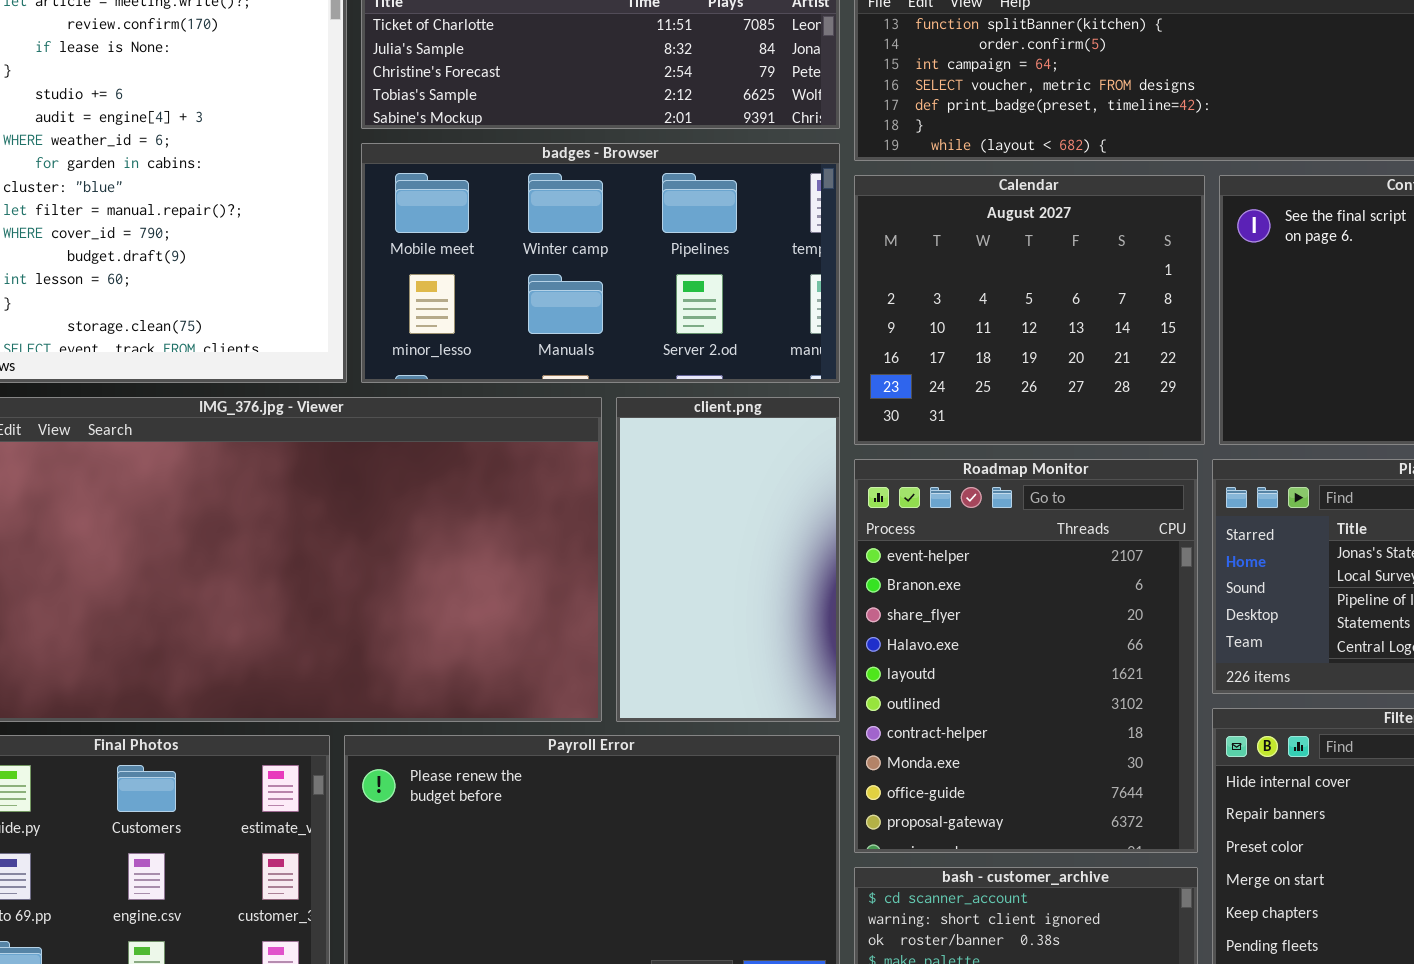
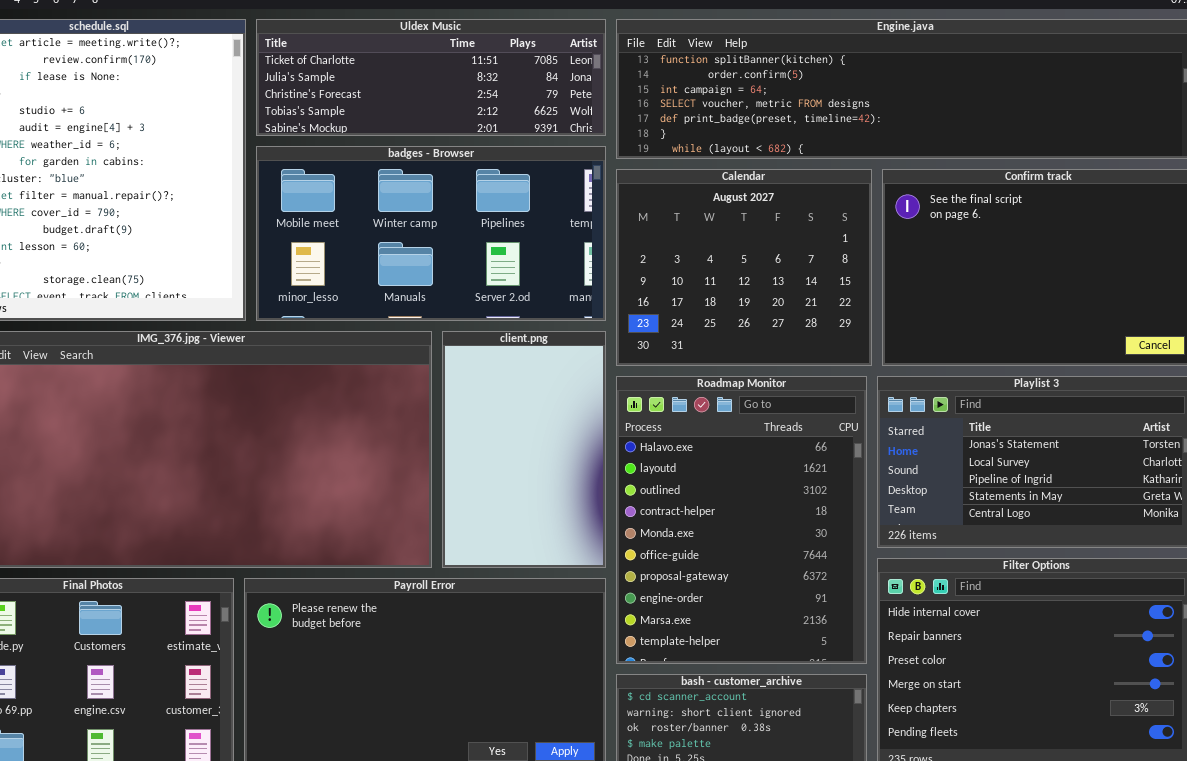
Roadmap Monitor: [854,459,1198,853] -> [616,376,867,664], scrolled down 3 rows

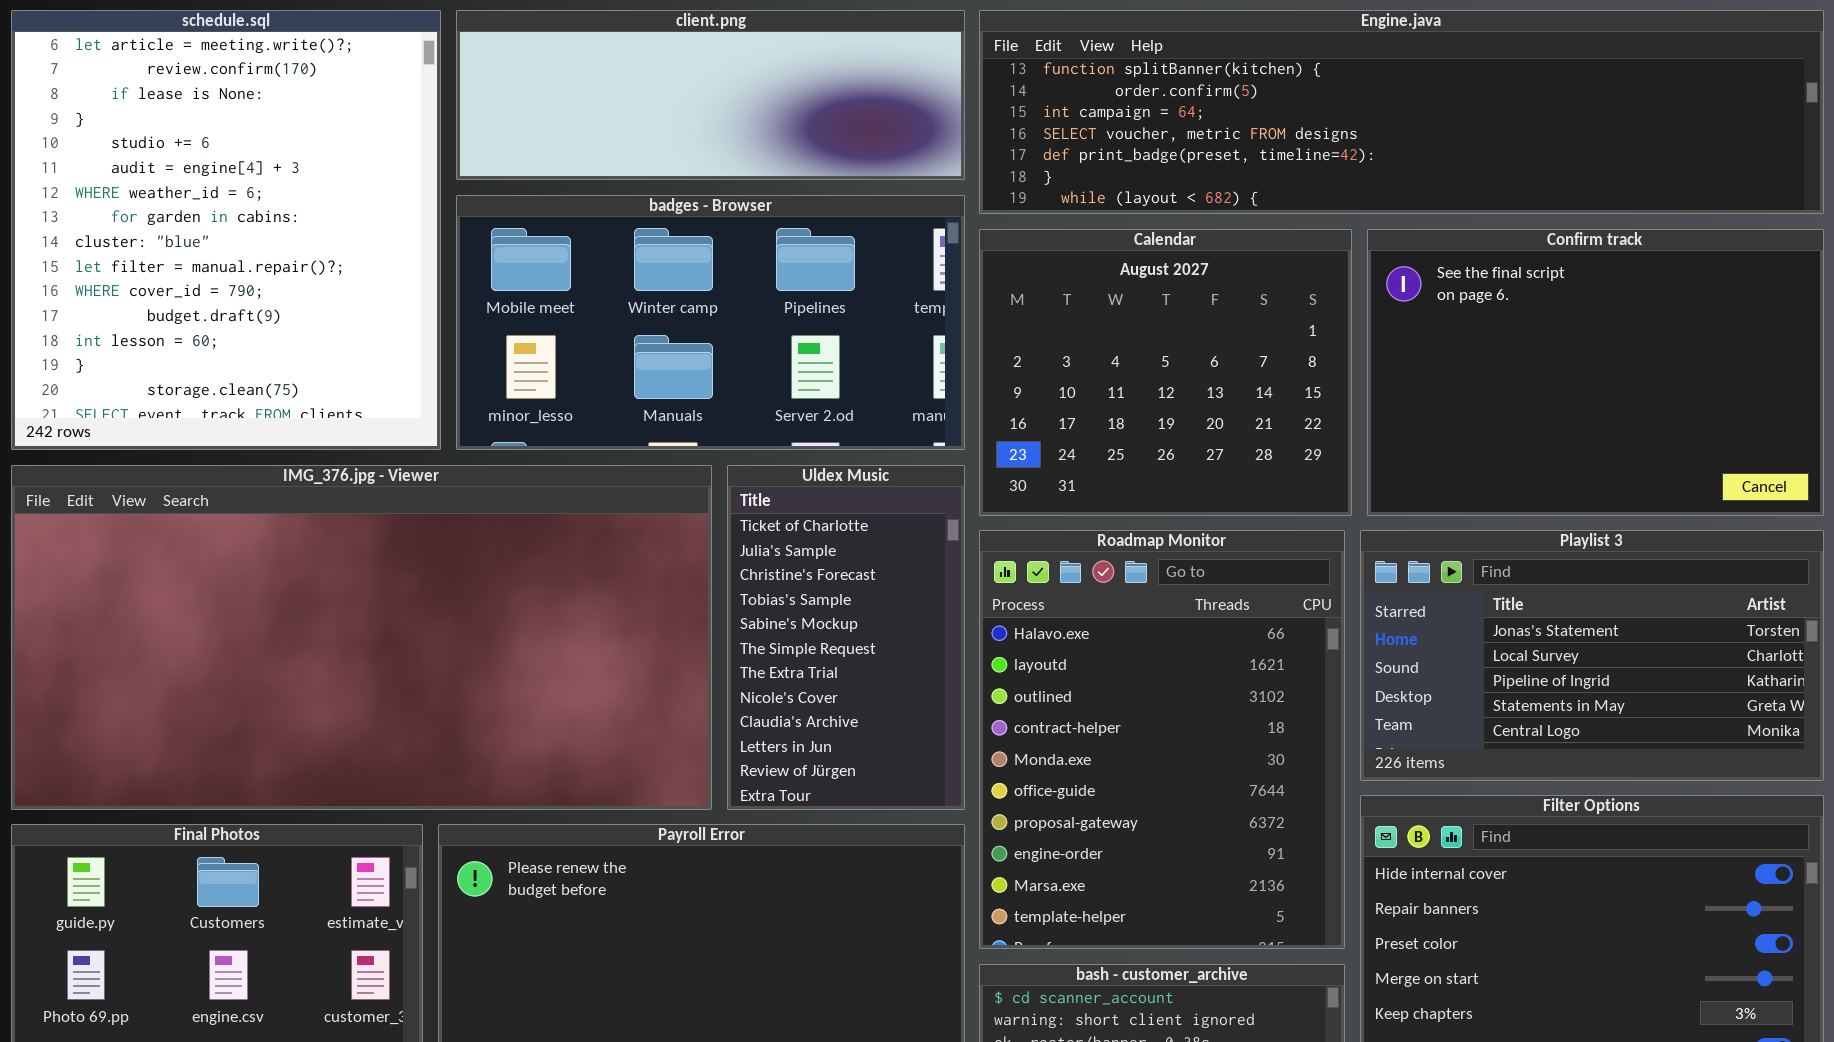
Uldex Music: [256,19,606,136] -> [727,465,965,810], moved, resized
client.png: [442,331,606,568] -> [456,10,965,180], moved, resized

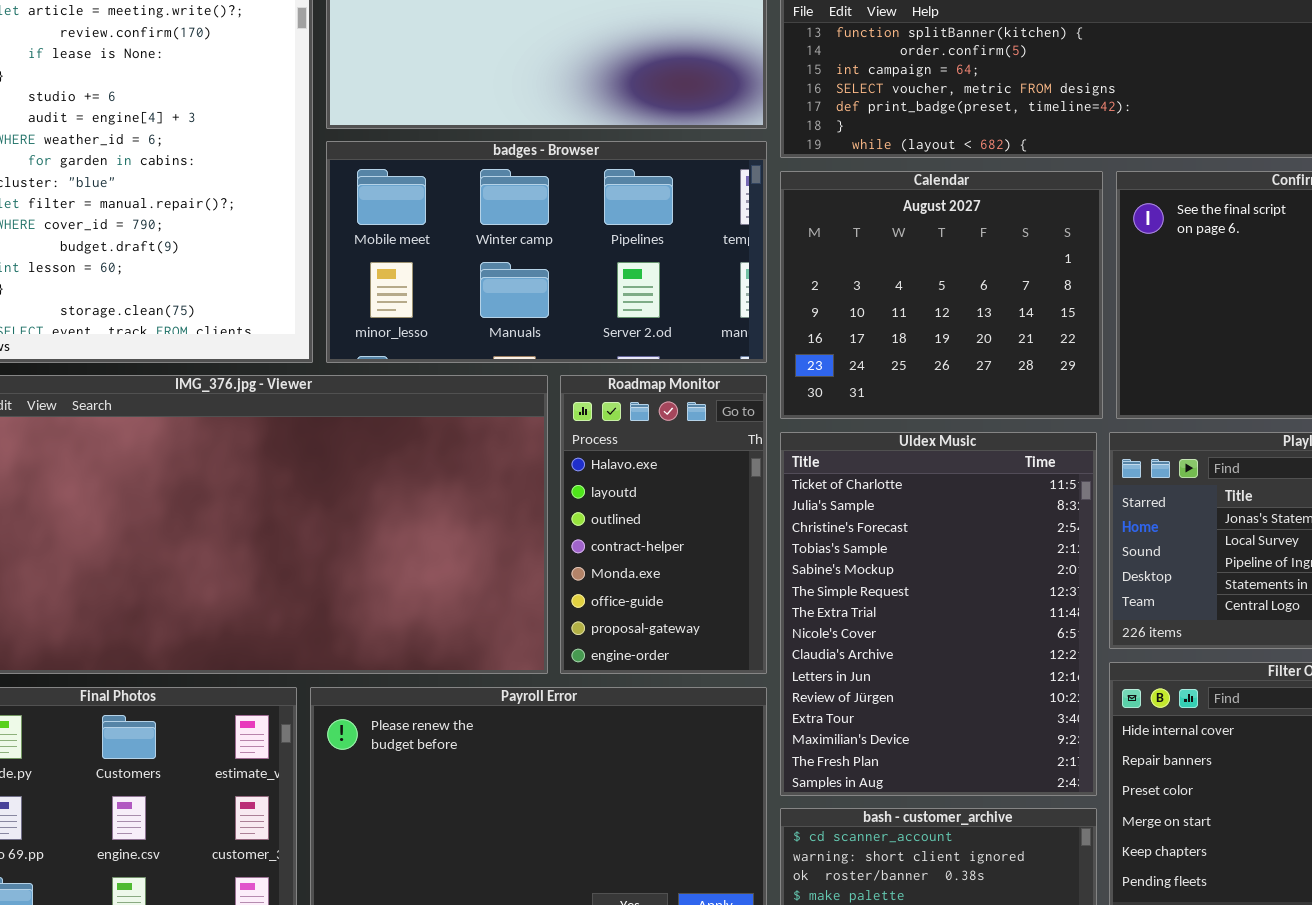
Uldex Music: [727,465,965,810] -> [780,432,1097,796], moved, resized
Roadmap Monitor: [979,530,1345,949] -> [560,375,767,674], moved, resized

